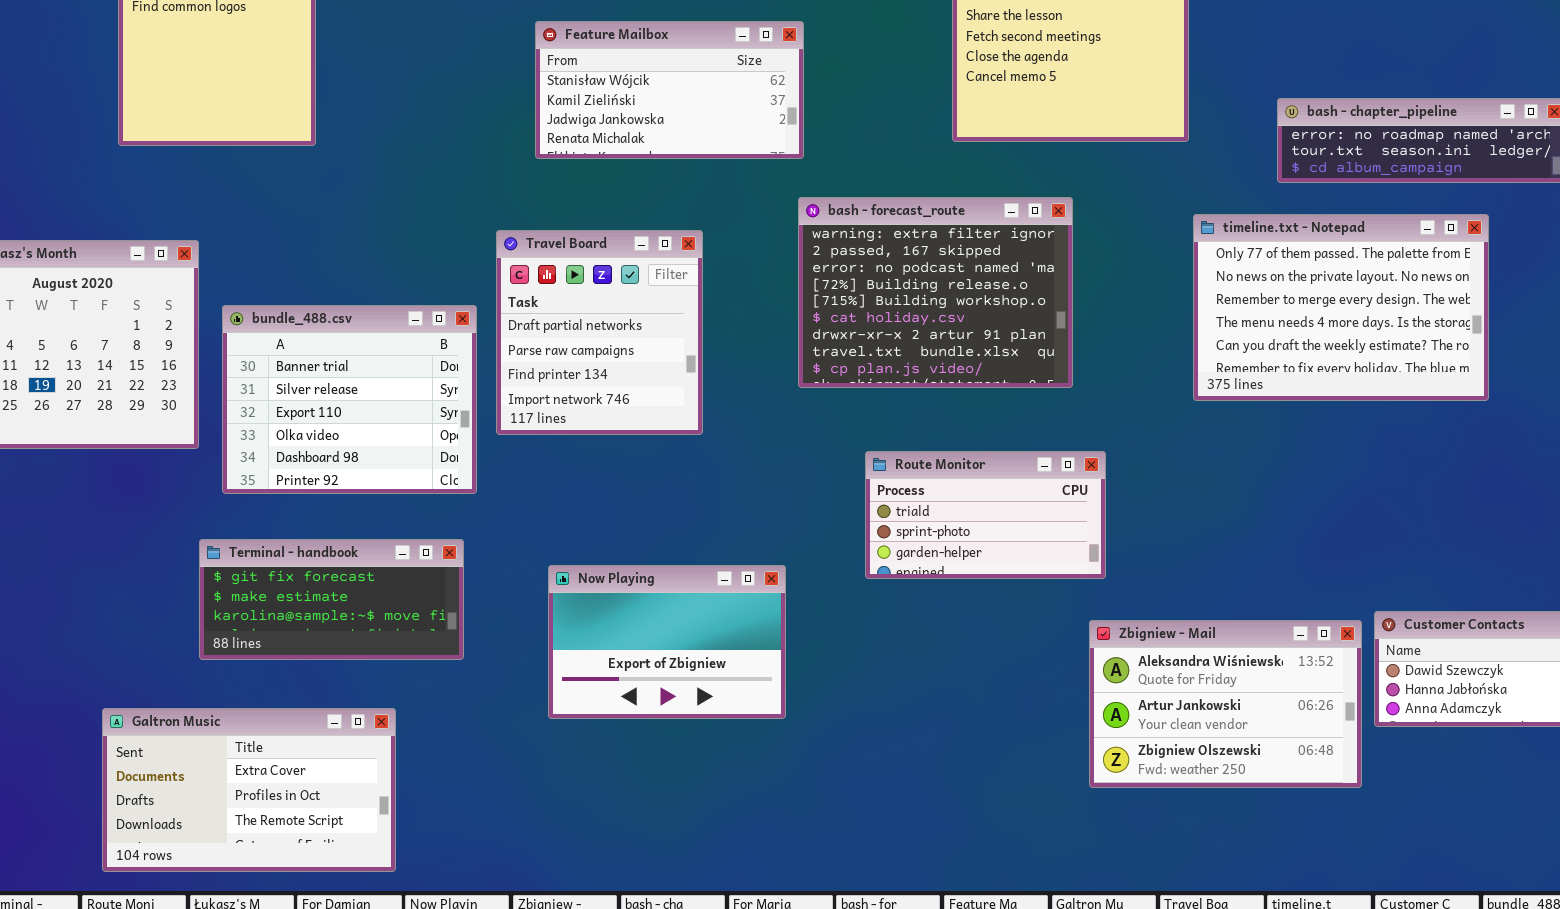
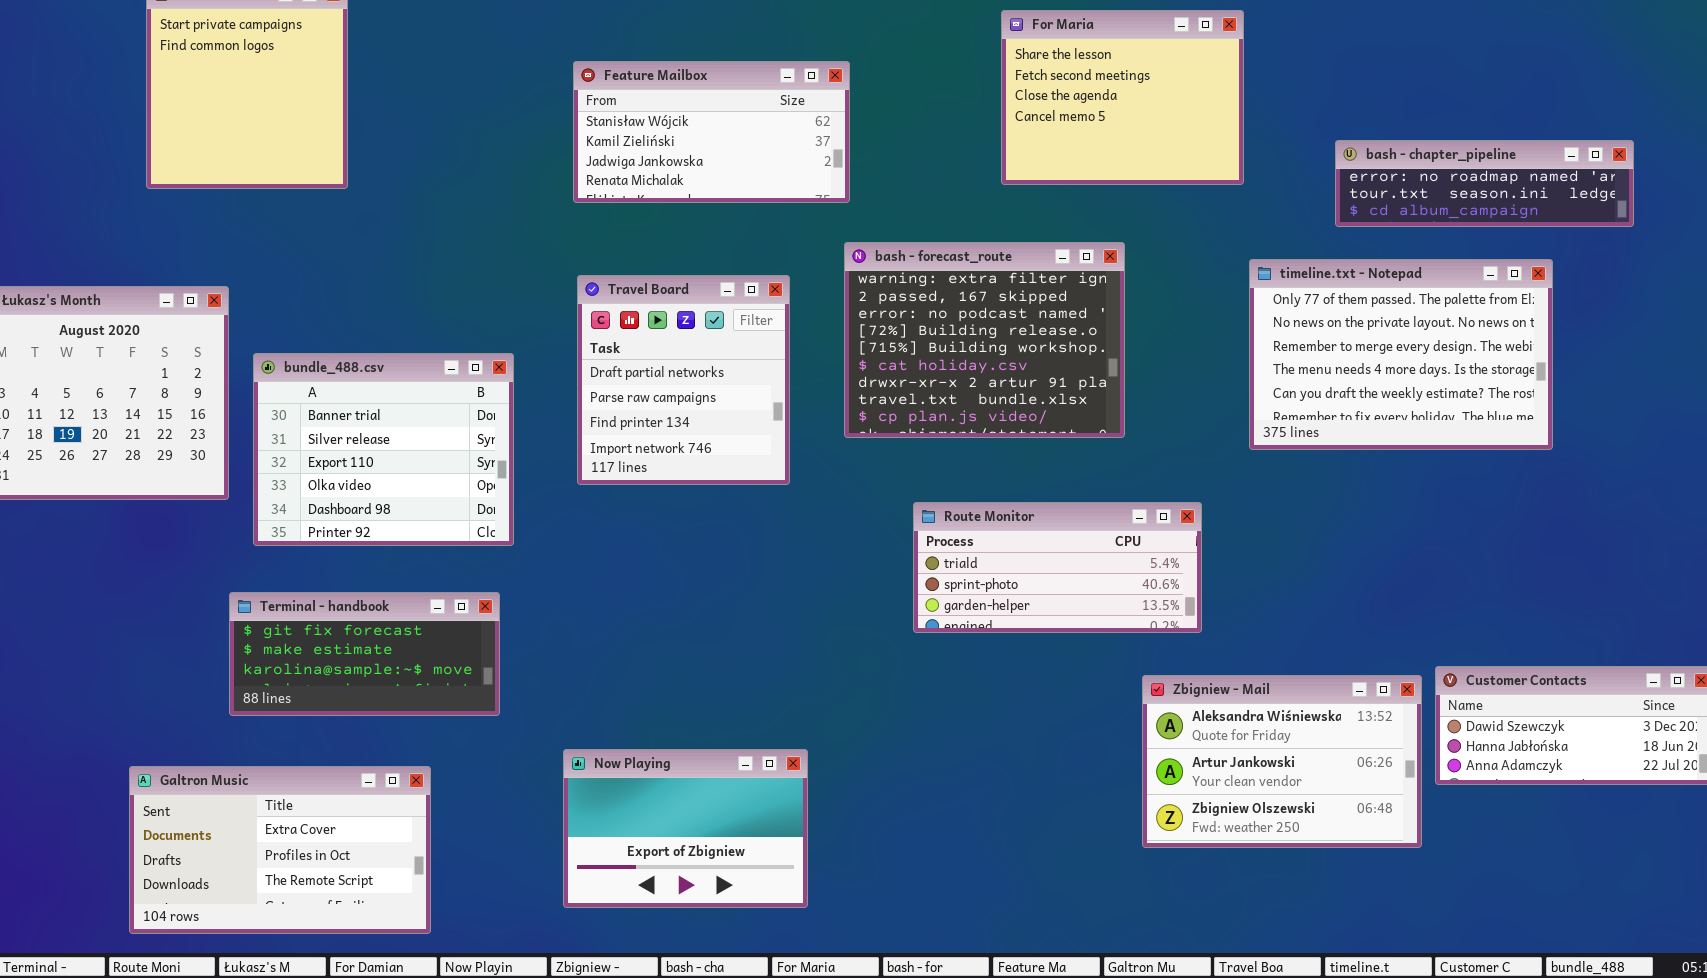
Travel Board: [496,230,703,435] -> [577,275,790,485], moved
Route Monitor: [865,451,1106,579] -> [913,502,1202,633], resized
Now Playing: [548,565,786,719] -> [563,749,808,908], moved

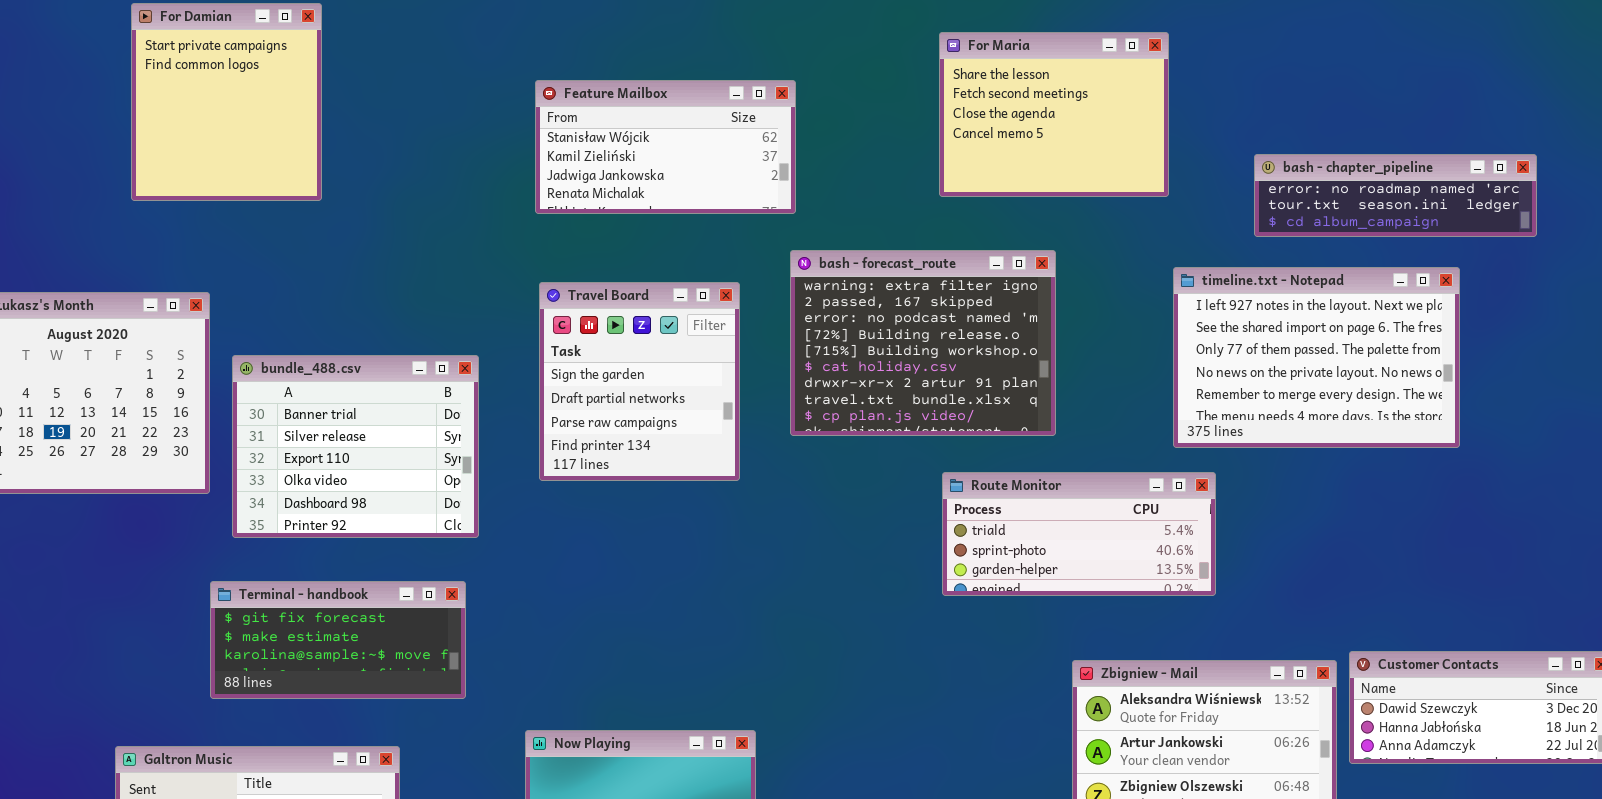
timeline.txt - Notepad: [1249,259,1553,450] -> [1173,267,1460,448], scrolled up 2 rows
Travel Board: [577,275,790,485] -> [539,282,740,481], scrolled up 1 row
Route Monitor: [913,502,1202,633] -> [942,472,1216,596], moved

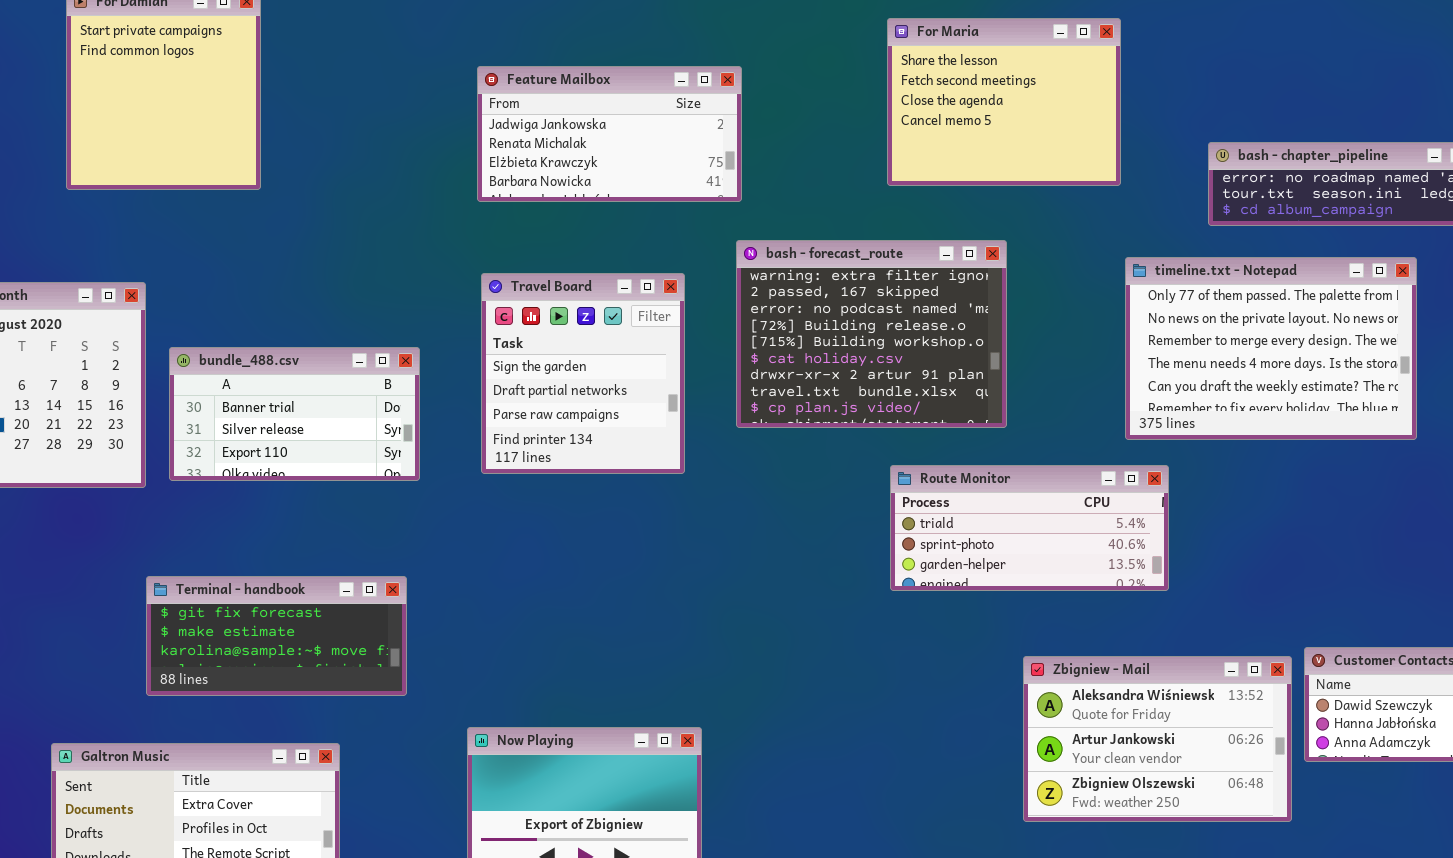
Feature Mailbox: [535,80,796,214] -> [477,66,742,202], scrolled down 2 rows
timeline.txt - Notepad: [1173,267,1460,448] -> [1125,257,1417,440], scrolled down 2 rows
bundle_488.csv: [232,355,479,538] -> [169,347,420,481], resized

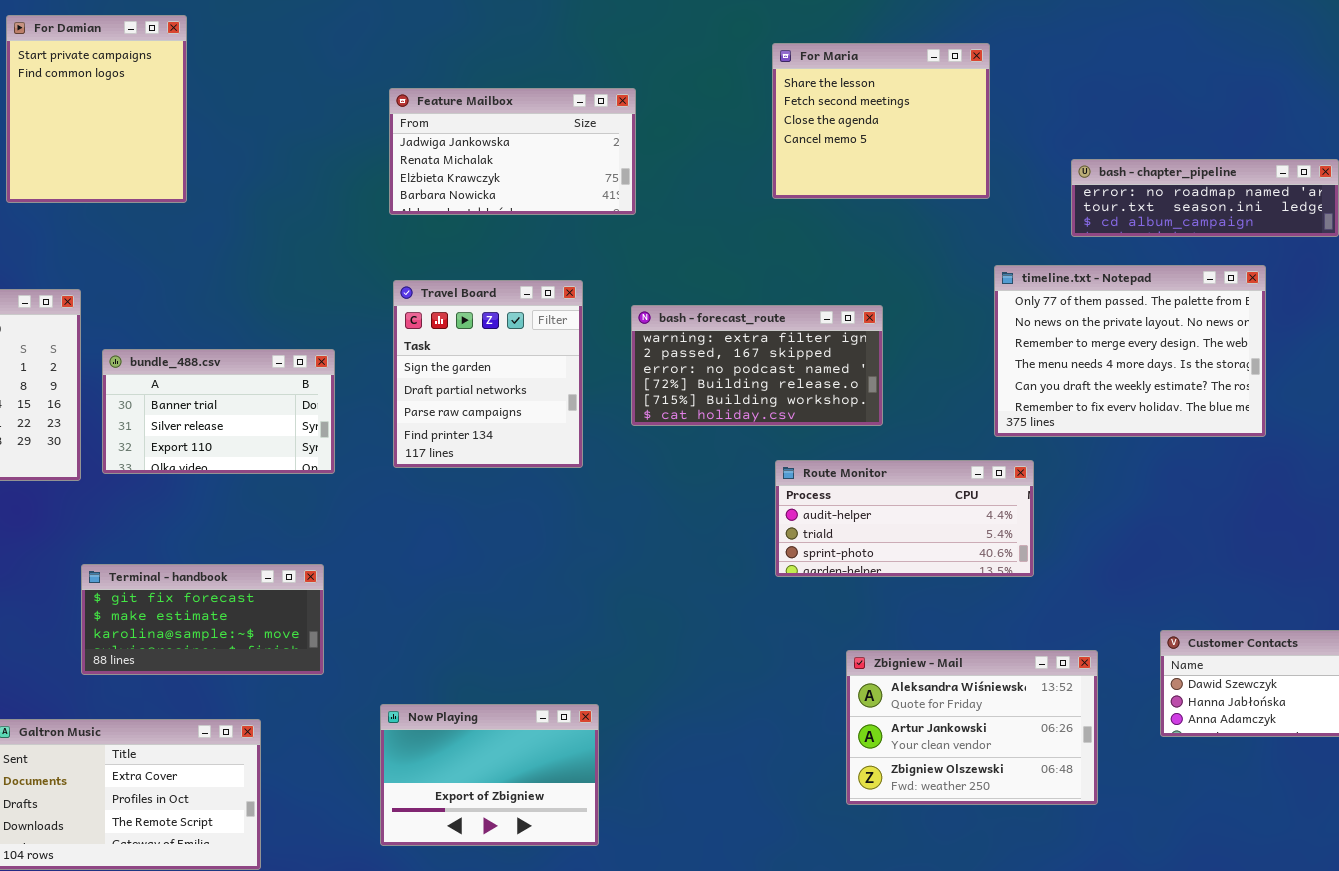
bash - forecast_route: [736,240,1007,428] -> [631,305,883,426], resized
Route Monitor: [890,465,1169,591] -> [775,460,1034,577], scrolled up 1 row
Zbigniew - Mail: [1023,656,1292,822] -> [846,650,1098,805], moved

